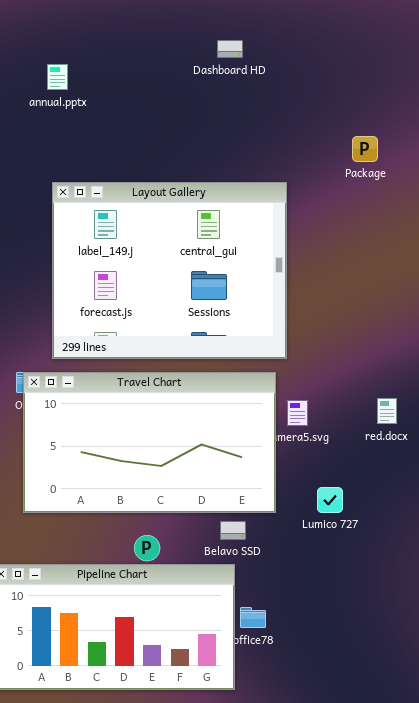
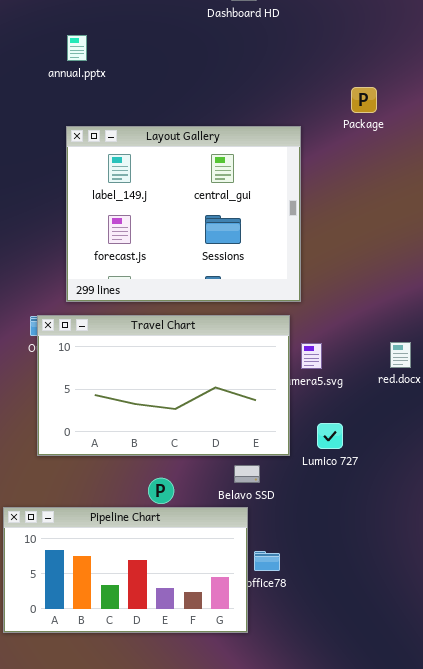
annual.pptx: [47,64,68,90] -> [67,35,87,61], moved
Package: [352,136,378,162] -> [351,87,377,113], moved
Lumico 727: [317,487,343,513] -> [317,423,343,449], moved

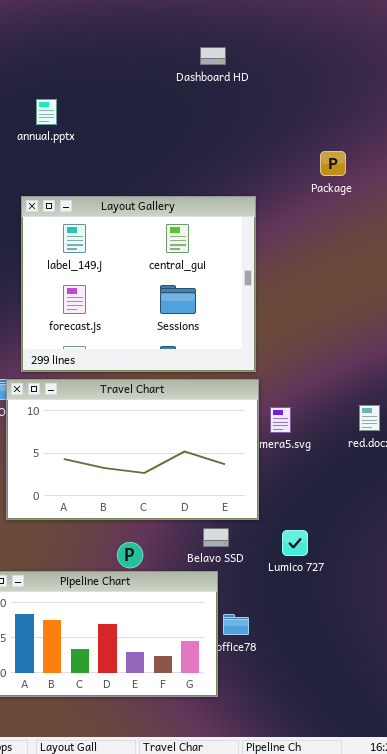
Layout Gallery: [66,126,301,302] -> [21,196,256,372], moved
Lumico 727: [317,423,343,449] -> [282,530,308,556], moved

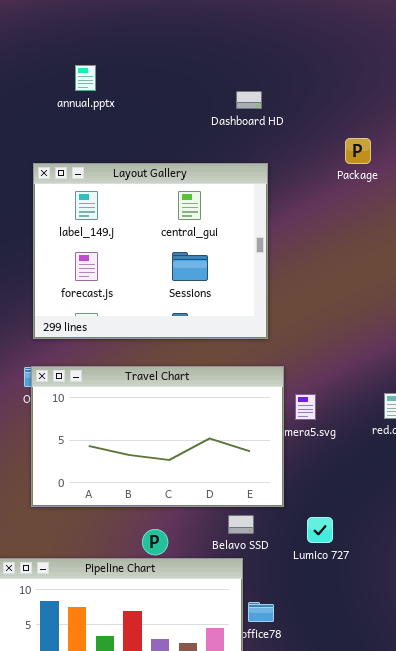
Dashboard HD: [200,47,226,65] -> [236,91,262,109], moved
annual.pptx: [36,99,57,125] -> [75,65,96,91], moved
Layout Gallery: [21,196,256,372] -> [33,163,268,339], moved

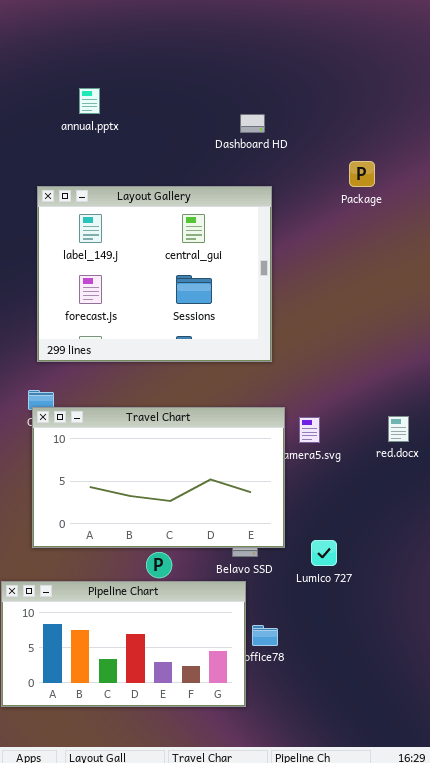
Travel Chart: [31,366,284,507] -> [32,407,285,548], moved

